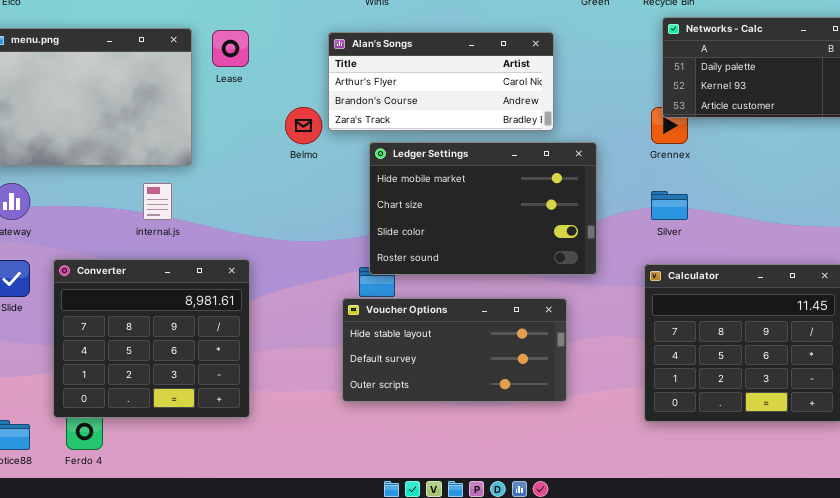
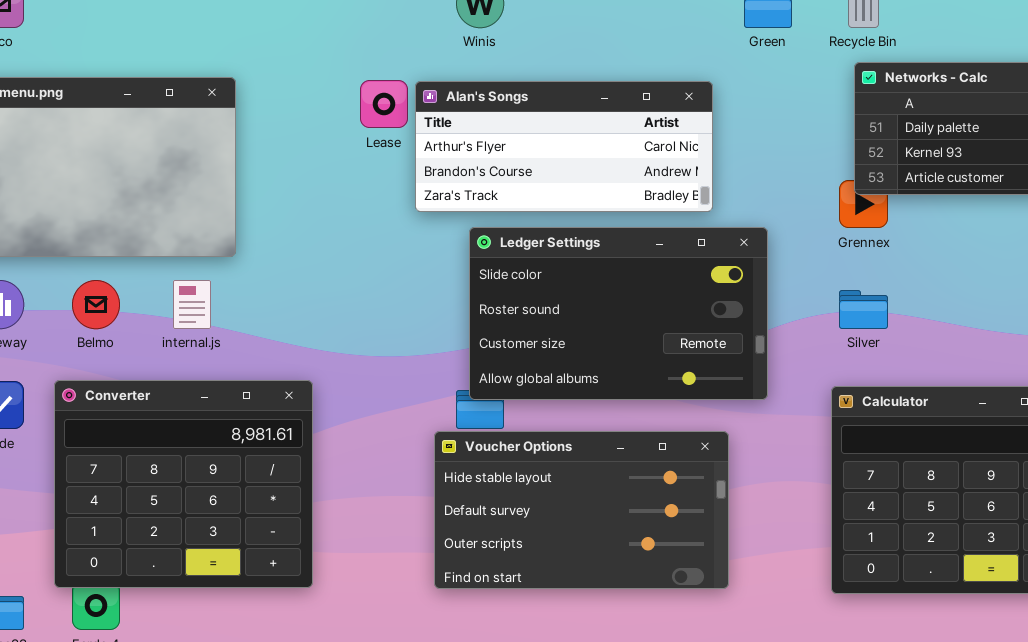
Lease: [212,30,249,67] -> [360,80,408,128], moved
Belmo: [285,107,322,144] -> [72,280,120,329], moved
Ledger Settings: [369,142,597,275] -> [469,227,768,400], scrolled down 2 rows
Voucher Options: [342,298,567,402] -> [434,431,729,589], resized

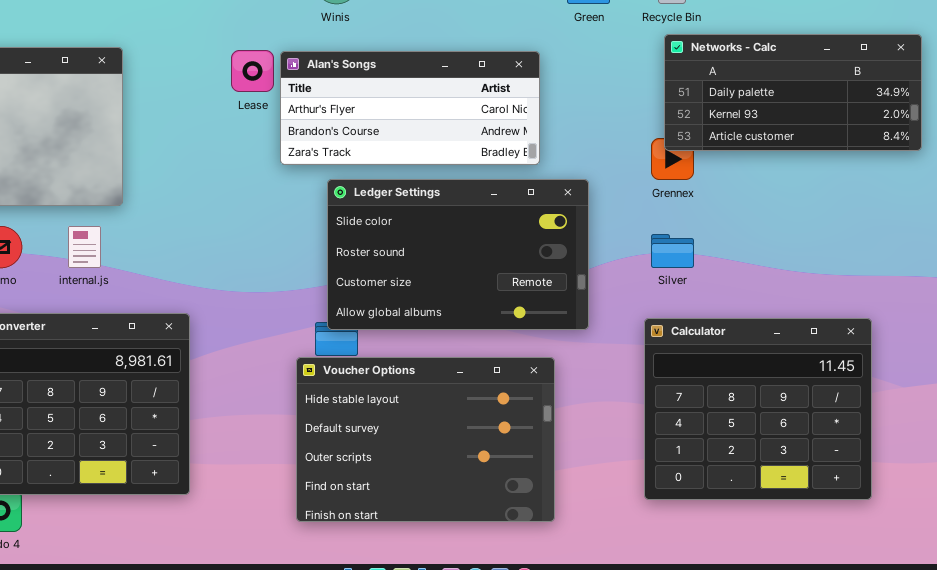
Voucher Options: [434,431,729,589] -> [296,357,555,522], resized

